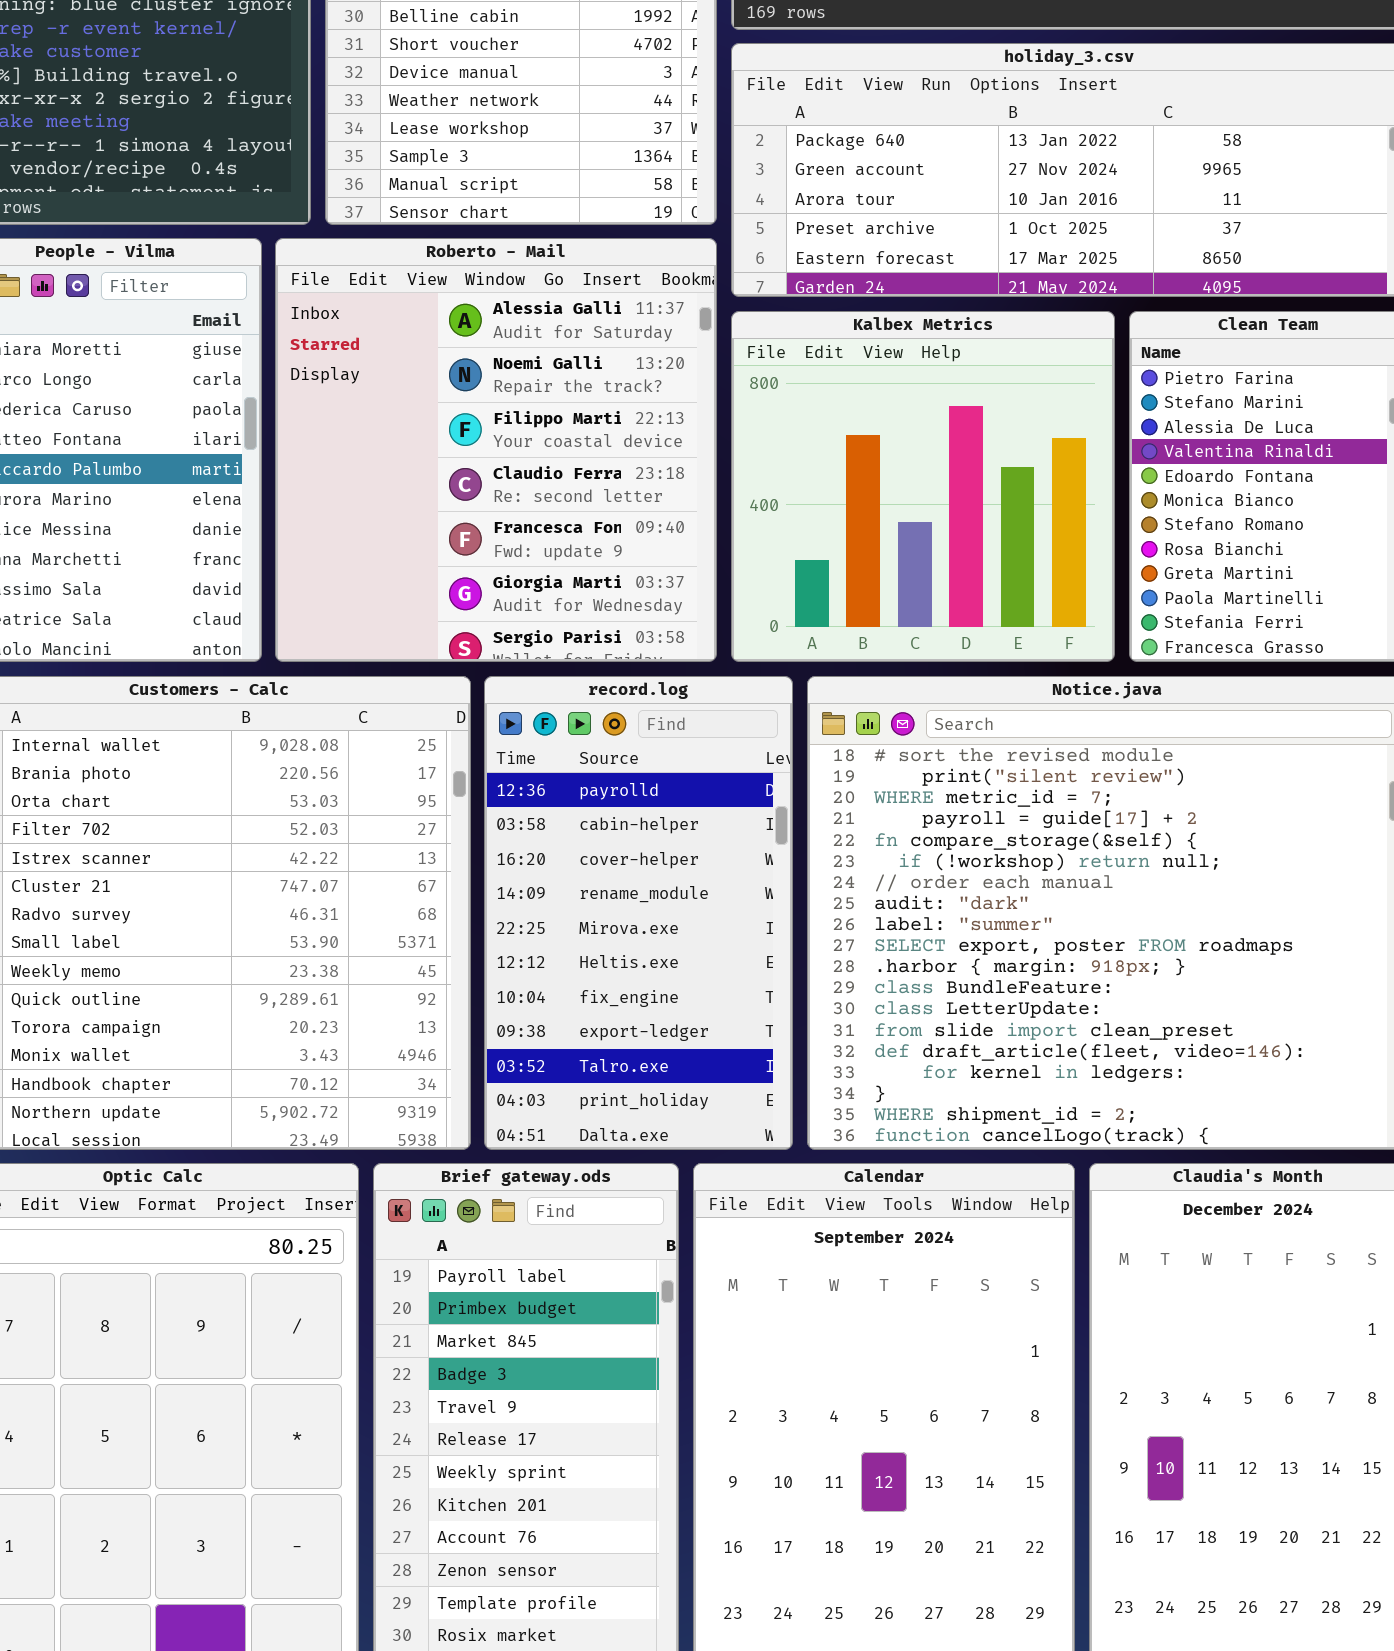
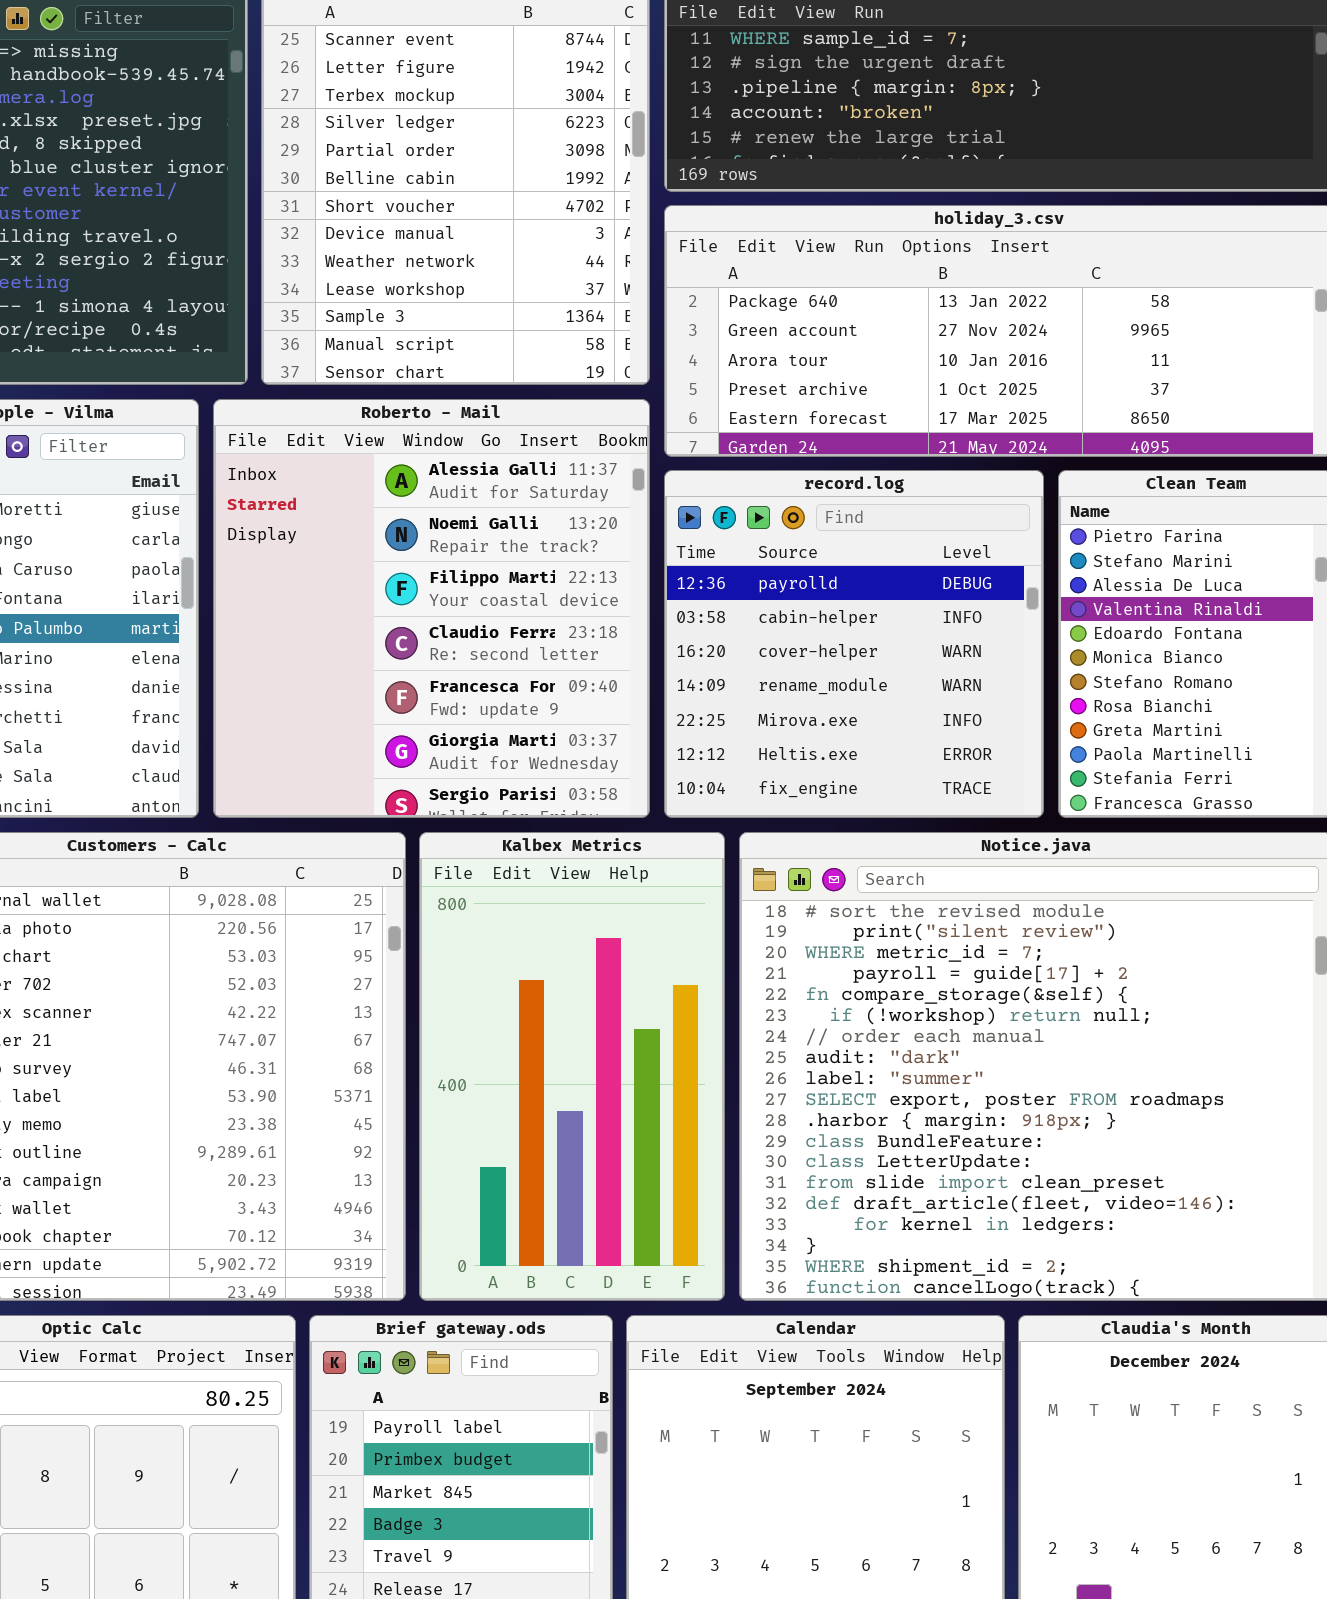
Kalbex Metrics: [731,311,1115,662] -> [419,832,725,1301], moved, resized
record.log: [484,676,793,1150] -> [664,470,1044,818], moved, resized

